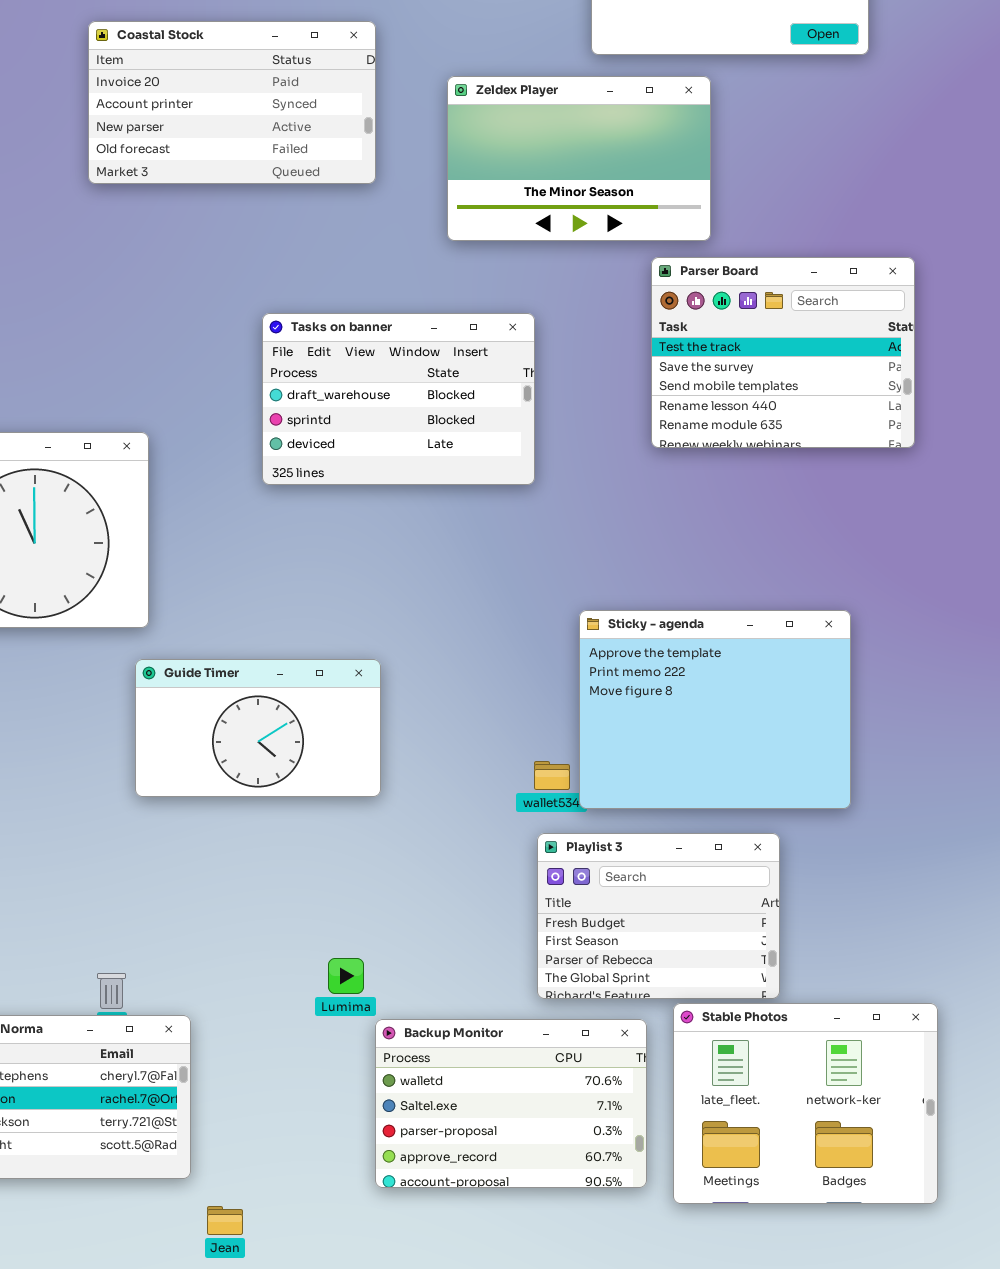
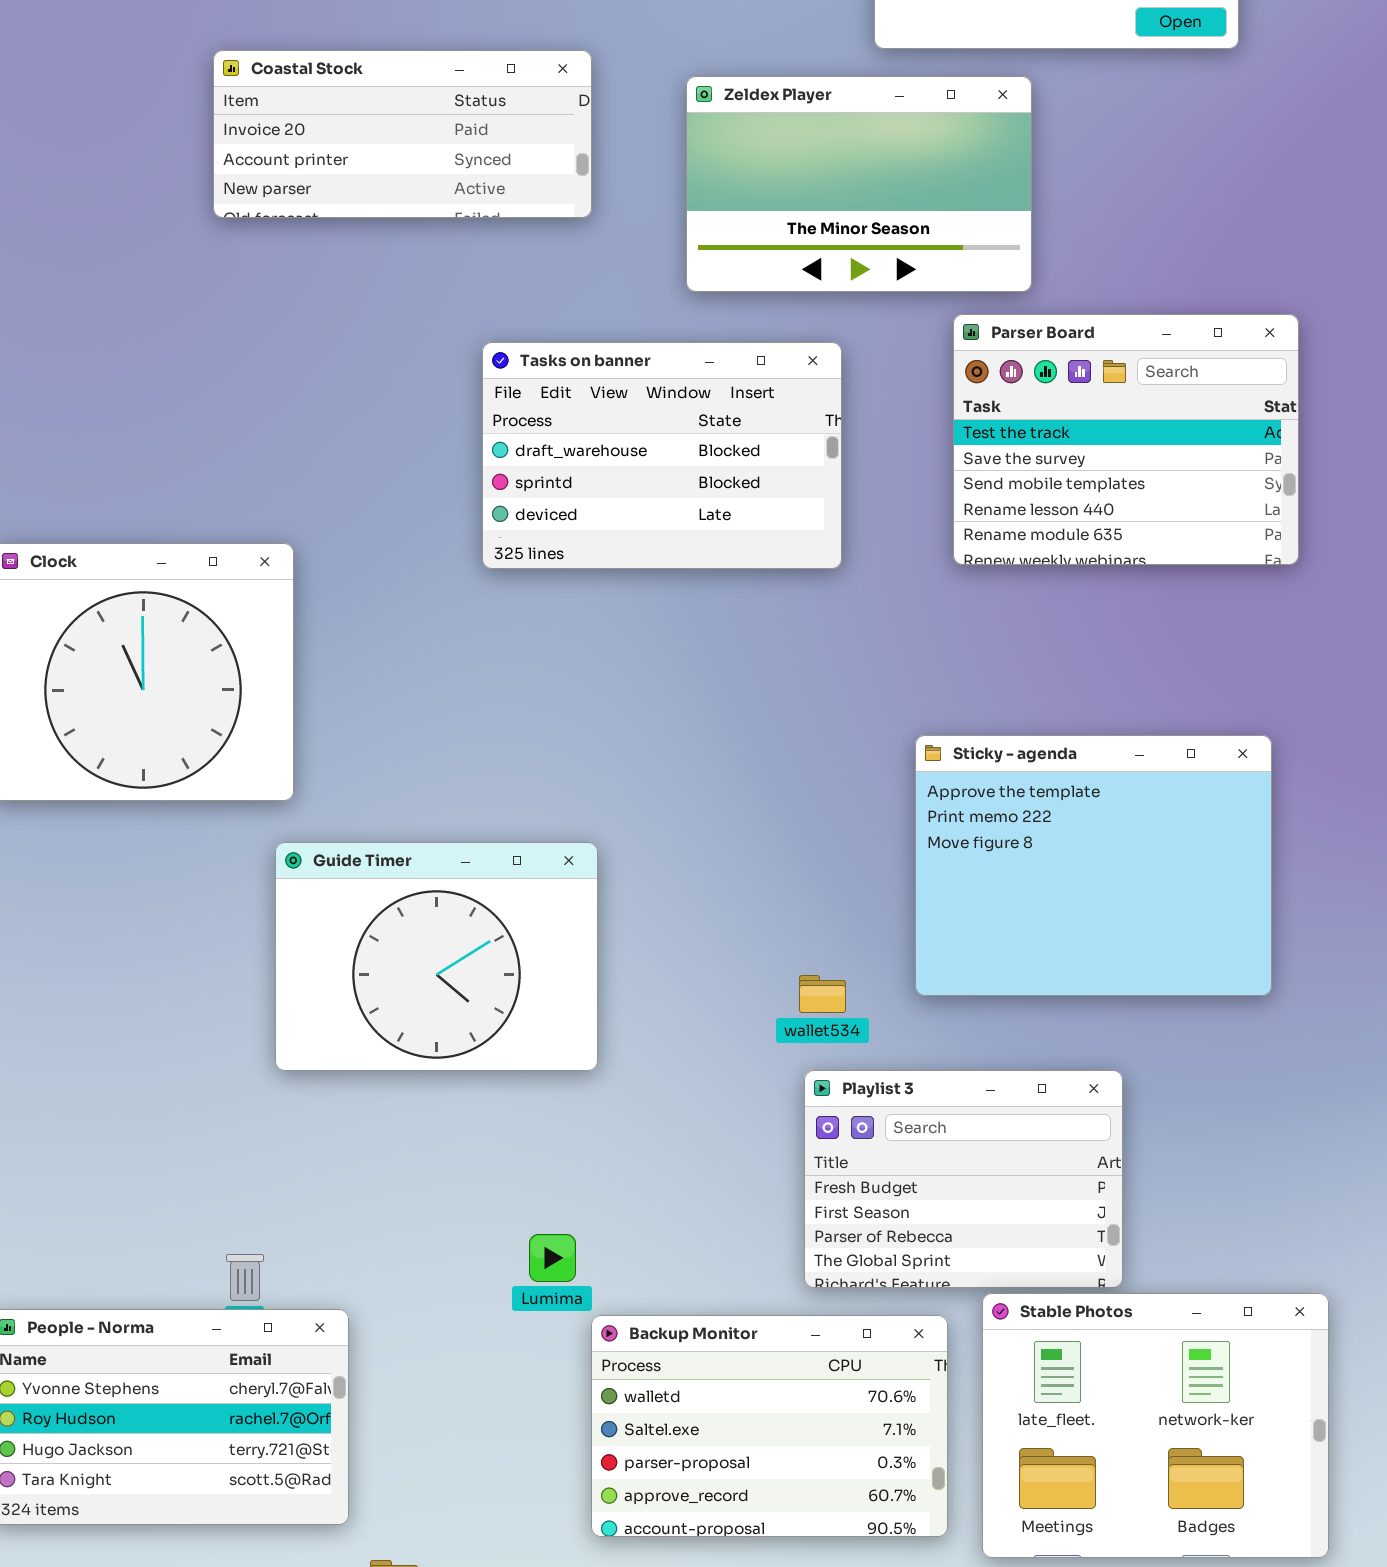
Coastal Stock: [88,21,376,184] -> [213,50,592,218], resized
Tasks on banner: [262,313,535,485] -> [482,342,842,569], moved
Sticky - agenda: [579,610,851,809] -> [915,735,1272,996], moved
Guide Timer: [135,659,381,797] -> [275,842,598,1071], resized

